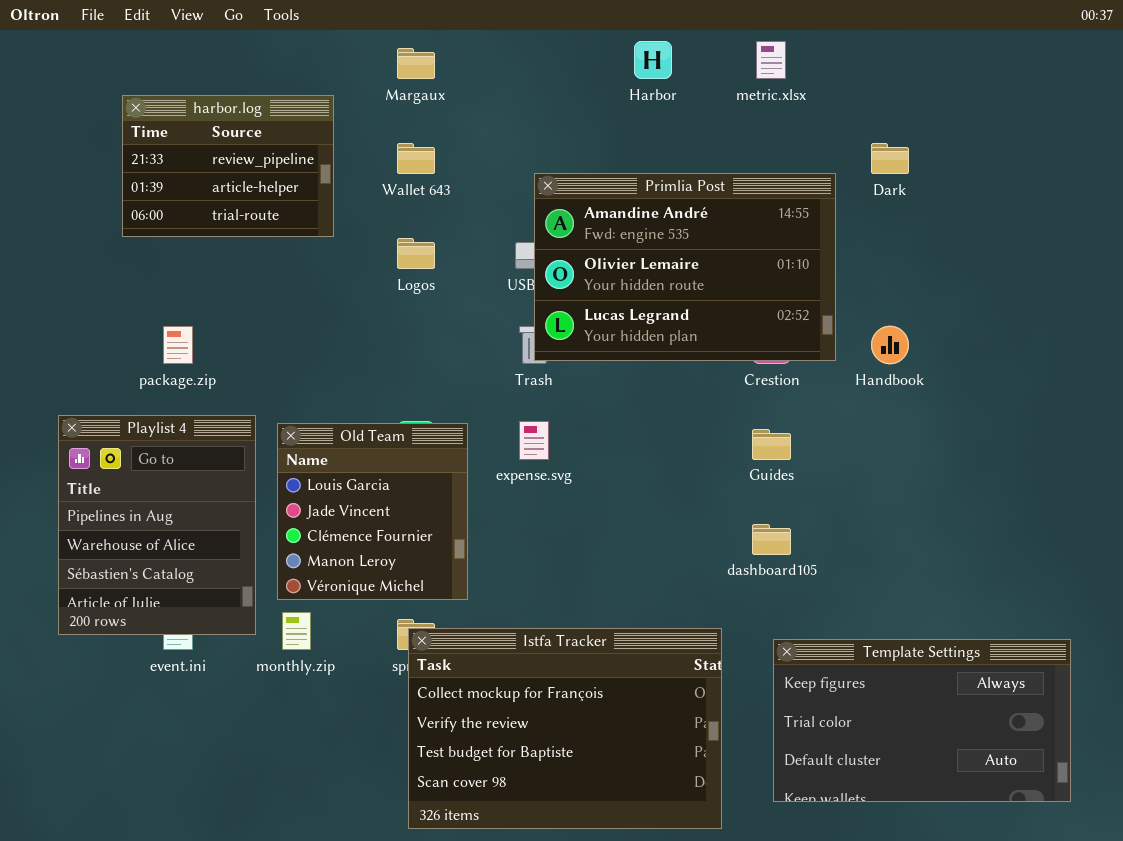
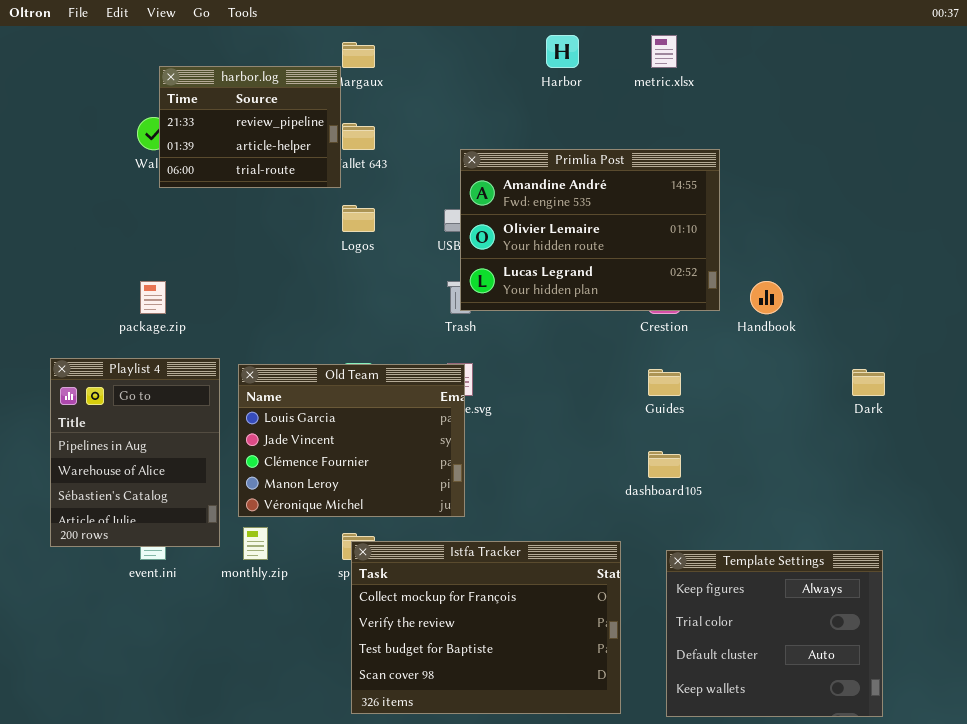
harbor.log: [122,95,334,237] -> [159,66,341,188], moved
Dark: [871,143,909,174] -> [852,369,885,396], moved
Old Team: [277,423,468,600] -> [238,364,465,517], resized
Template Settings: [773,639,1071,802] -> [666,550,883,717], resized

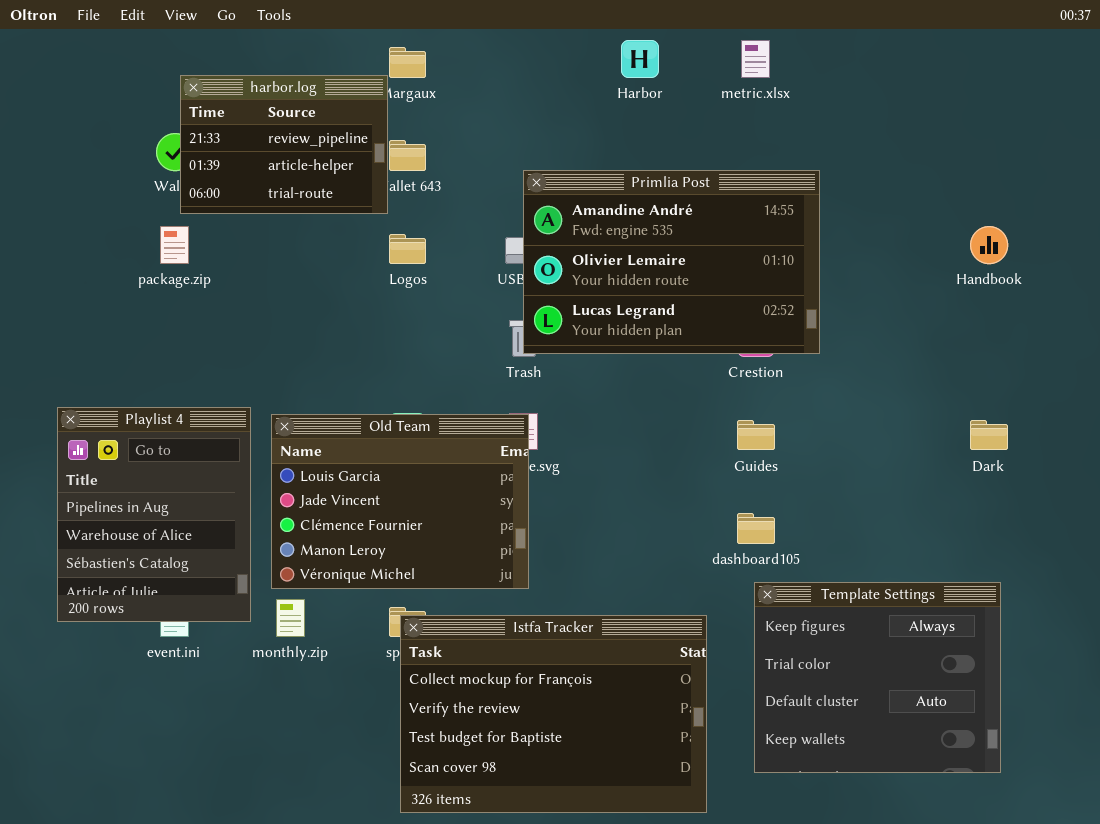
package.zip: [140,281,166,314] -> [160,226,189,264], moved
Handbook: [750,281,783,314] -> [970,226,1008,264], moved
Template Settings: [666,550,883,717] -> [754,582,1001,773], moved

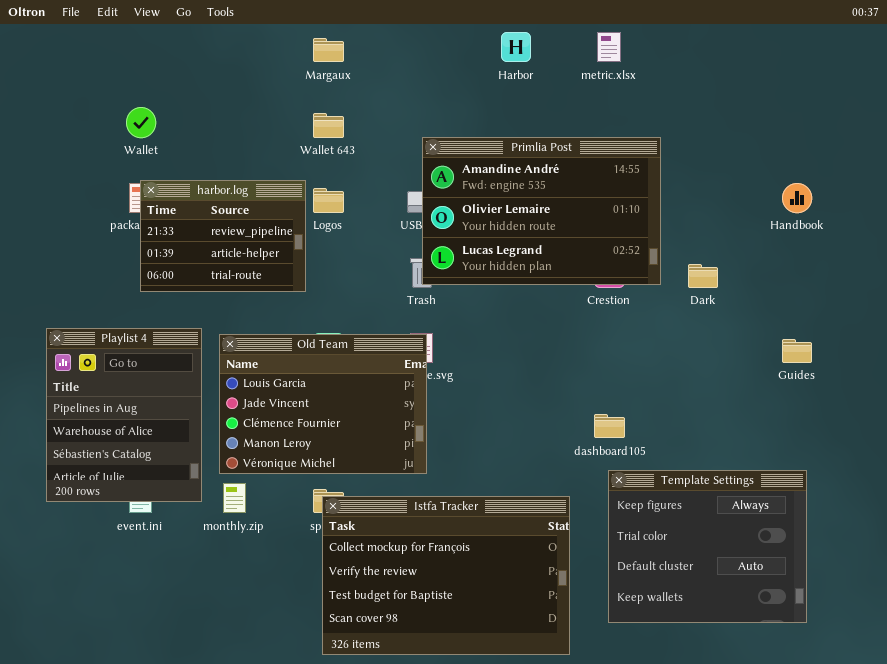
harbor.log: [180,75,388,214] -> [140,180,306,292], moved
Guides: [737,420,775,450] -> [782,339,812,363], moved
Dark: [970,420,1008,450] -> [688,264,718,288], moved

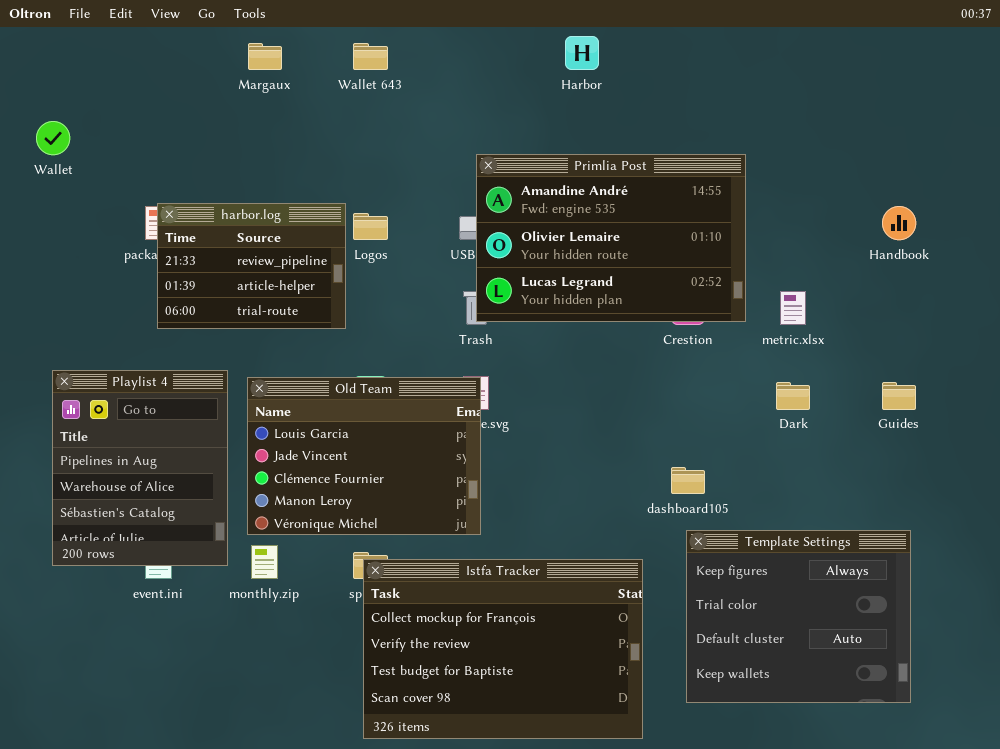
metric.xlsx: [597,32,621,62] -> [780,291,806,325], moved
Margaux: [313,38,344,62] -> [248,43,282,70], moved
Wallet: [126,107,156,138] -> [36,121,70,155], moved
Wallet 643: [313,113,344,138] -> [353,43,388,70], moved
Dark: [688,264,718,288] -> [776,382,810,410], moved

